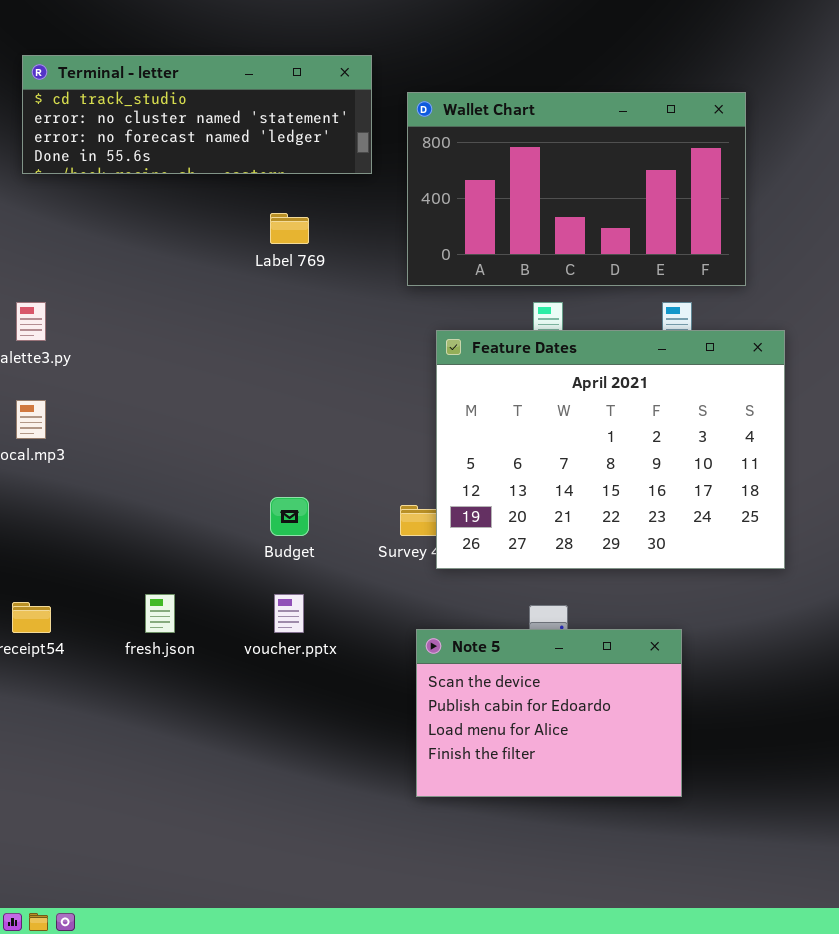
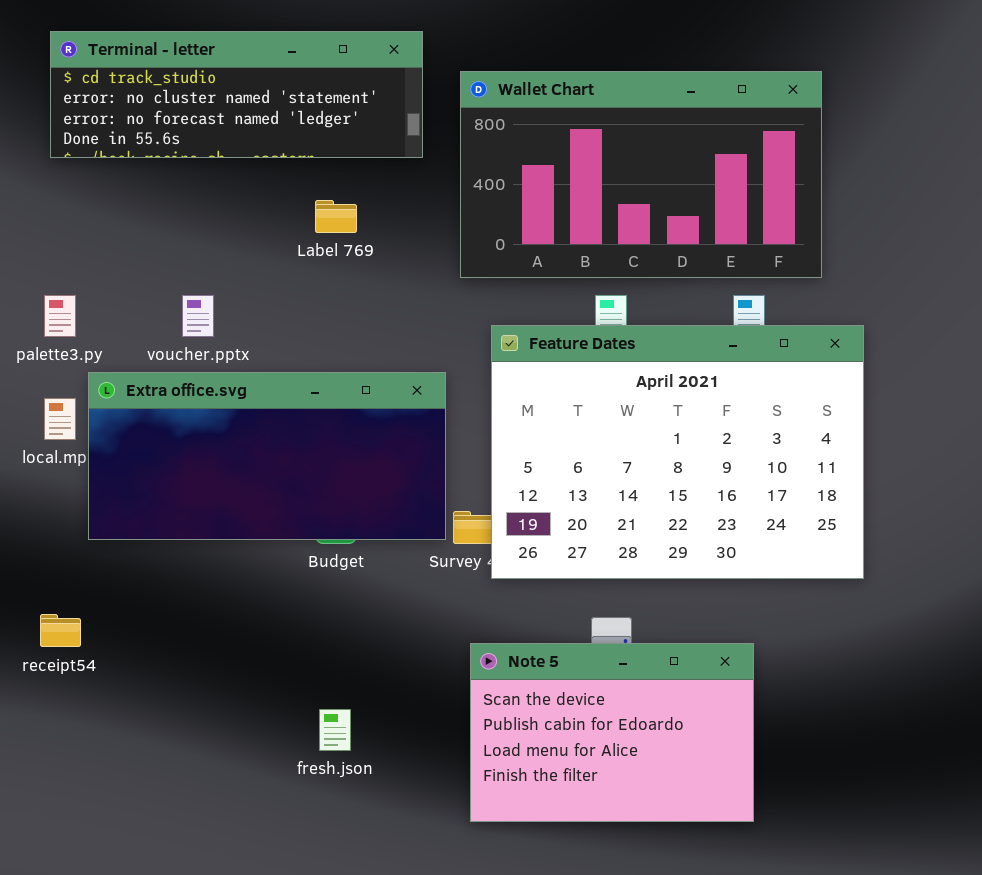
Extra office.svg: none -> [88,372,446,540], opened
fresh.json: [145,594,175,633] -> [319,709,351,751], moved
voucher.pptx: [274,594,304,633] -> [182,295,214,337], moved

